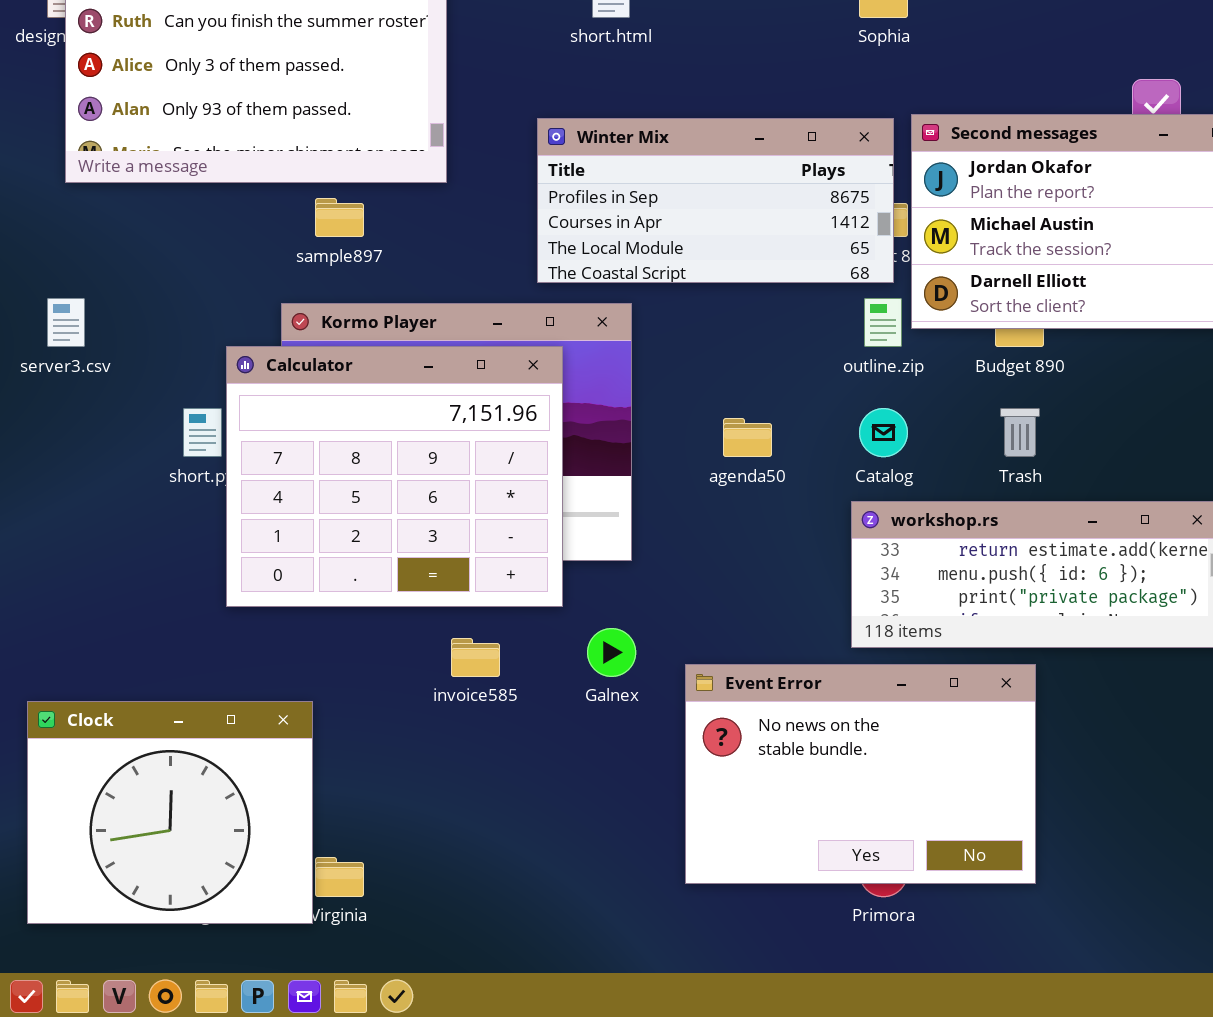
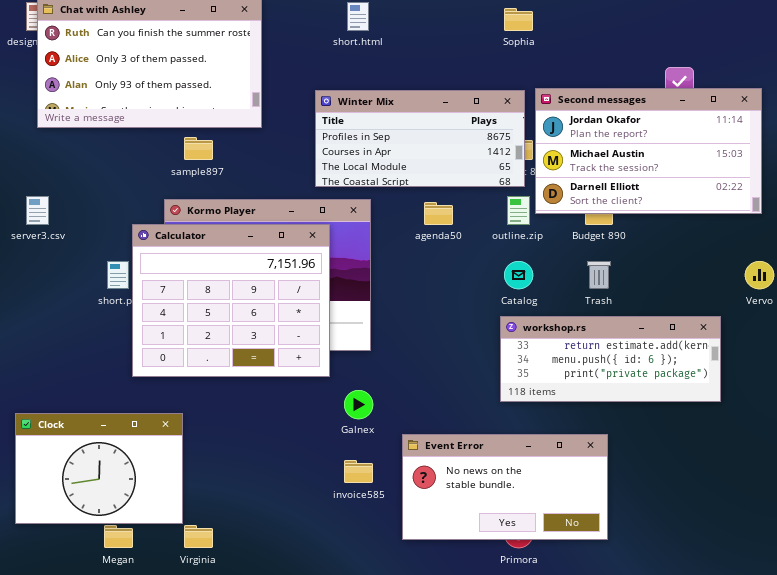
agenda50: [723,418,772,457] -> [424,202,453,225], moved
invoice585: [451,638,500,677] -> [344,460,373,483], moved
Event Error: [685,664,1036,884] -> [402,434,608,540], resized
Clock: [27,701,313,924] -> [15,413,183,524], moved, resized

